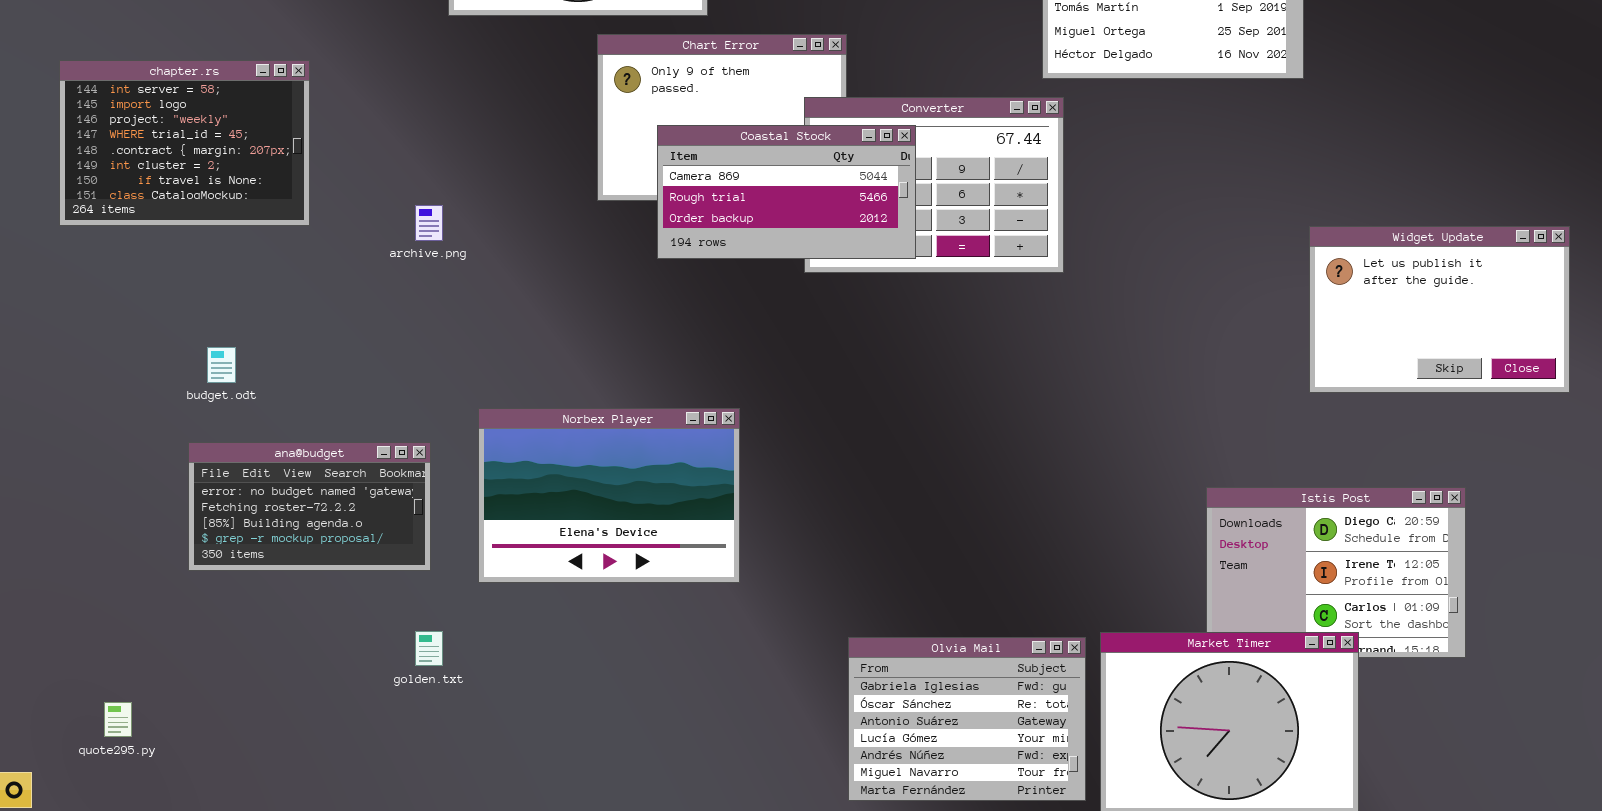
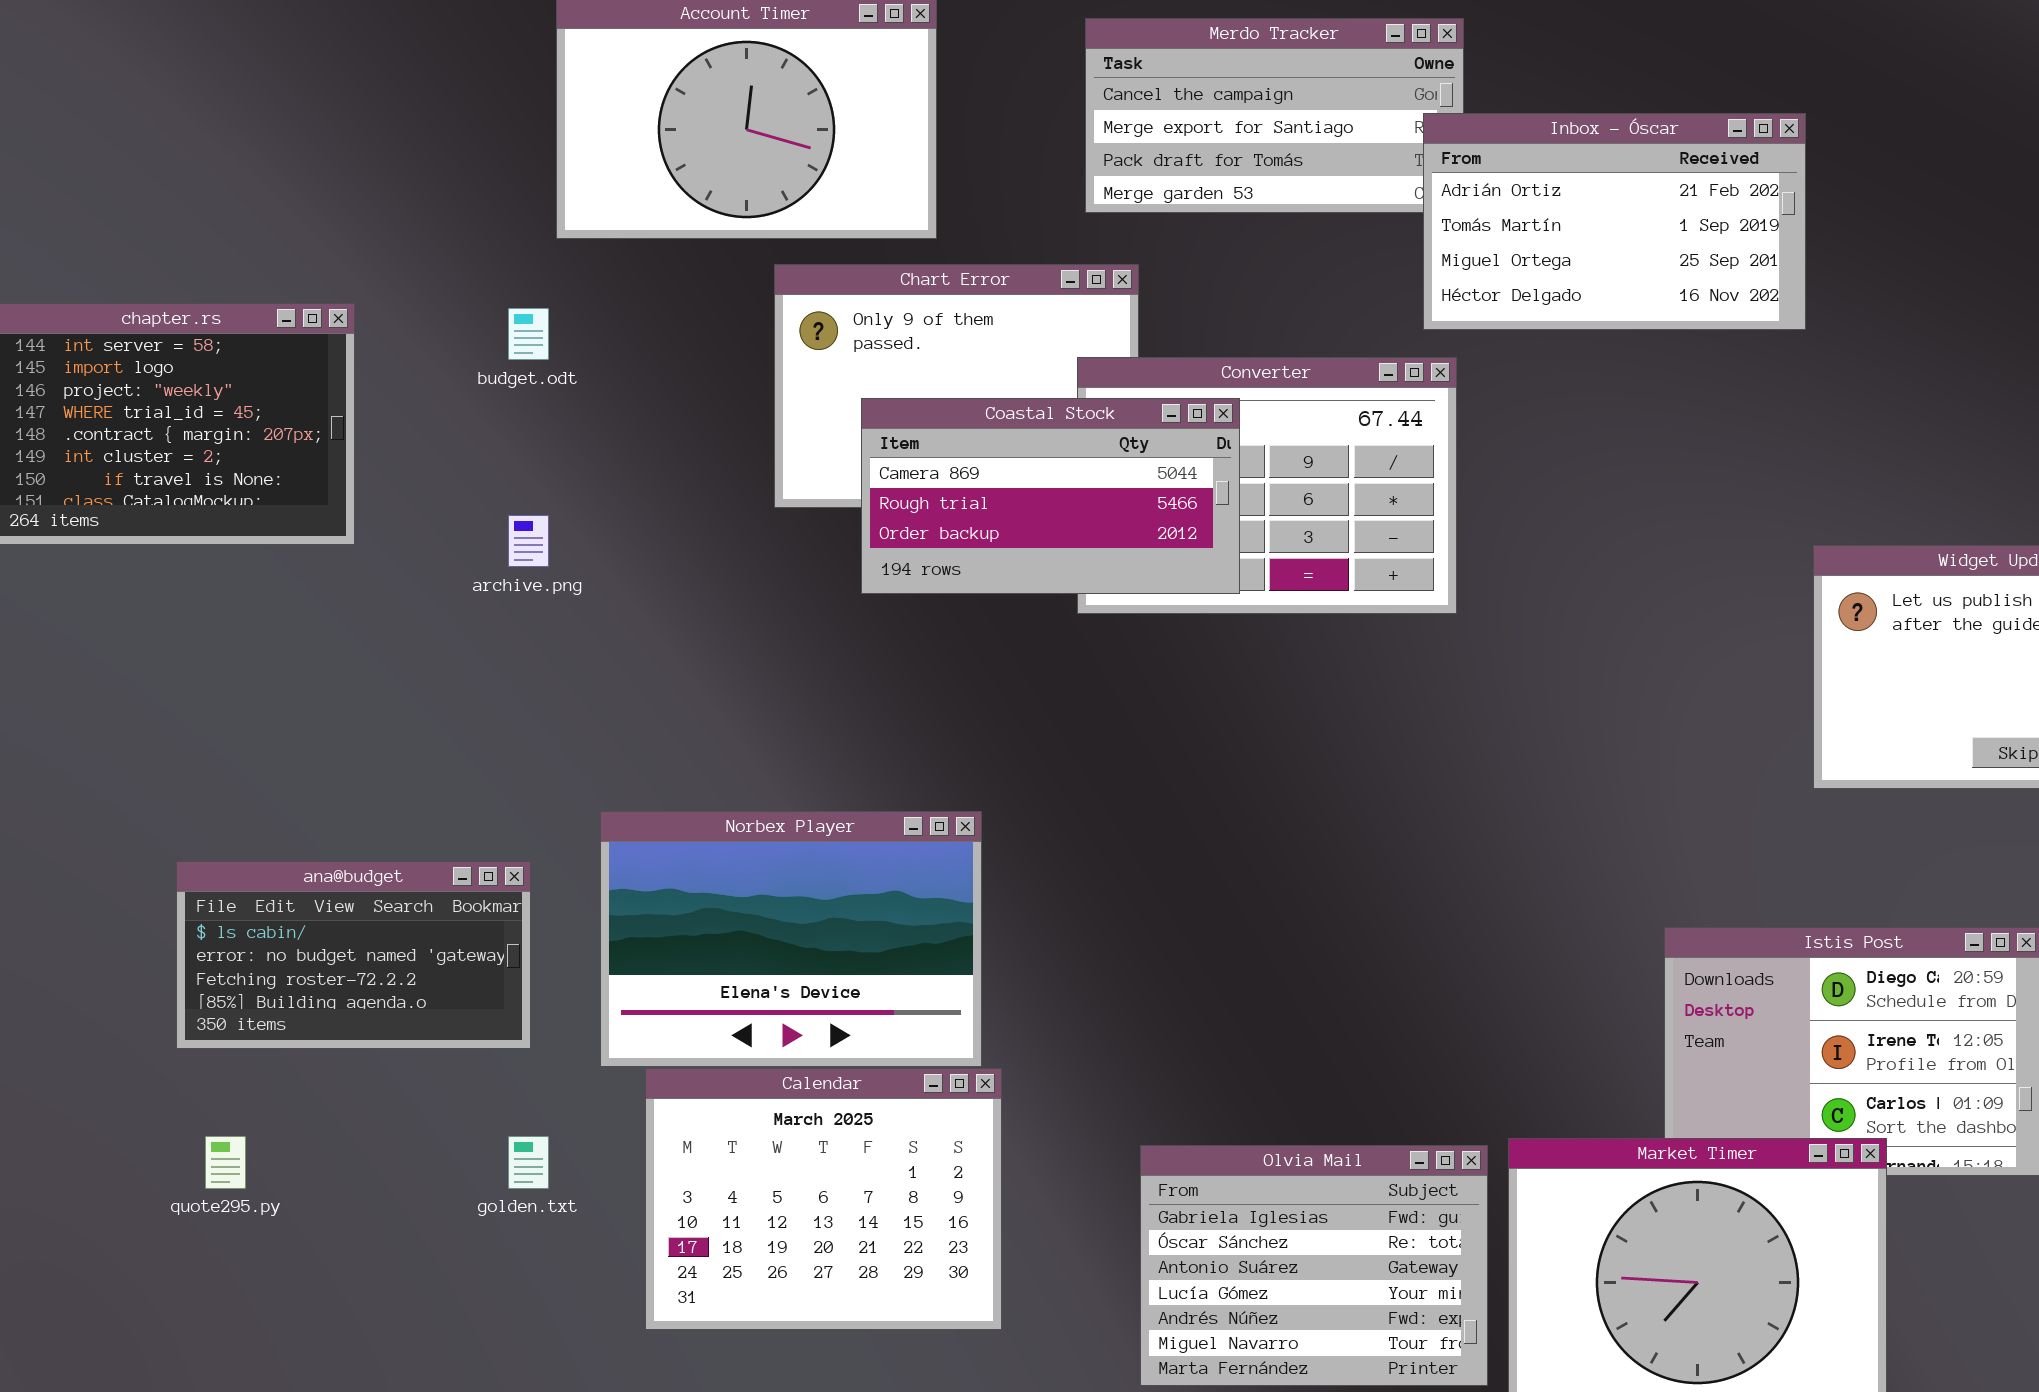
budget.odt: [207,347,236,383] -> [508,308,549,360], moved
ana@budget: [188,442,431,571] -> [176,861,531,1049], scrolled up 1 row
Calendar: none -> [645,1068,1002,1330], opened
quote295.py: [104,702,132,737] -> [205,1136,246,1189], moved

